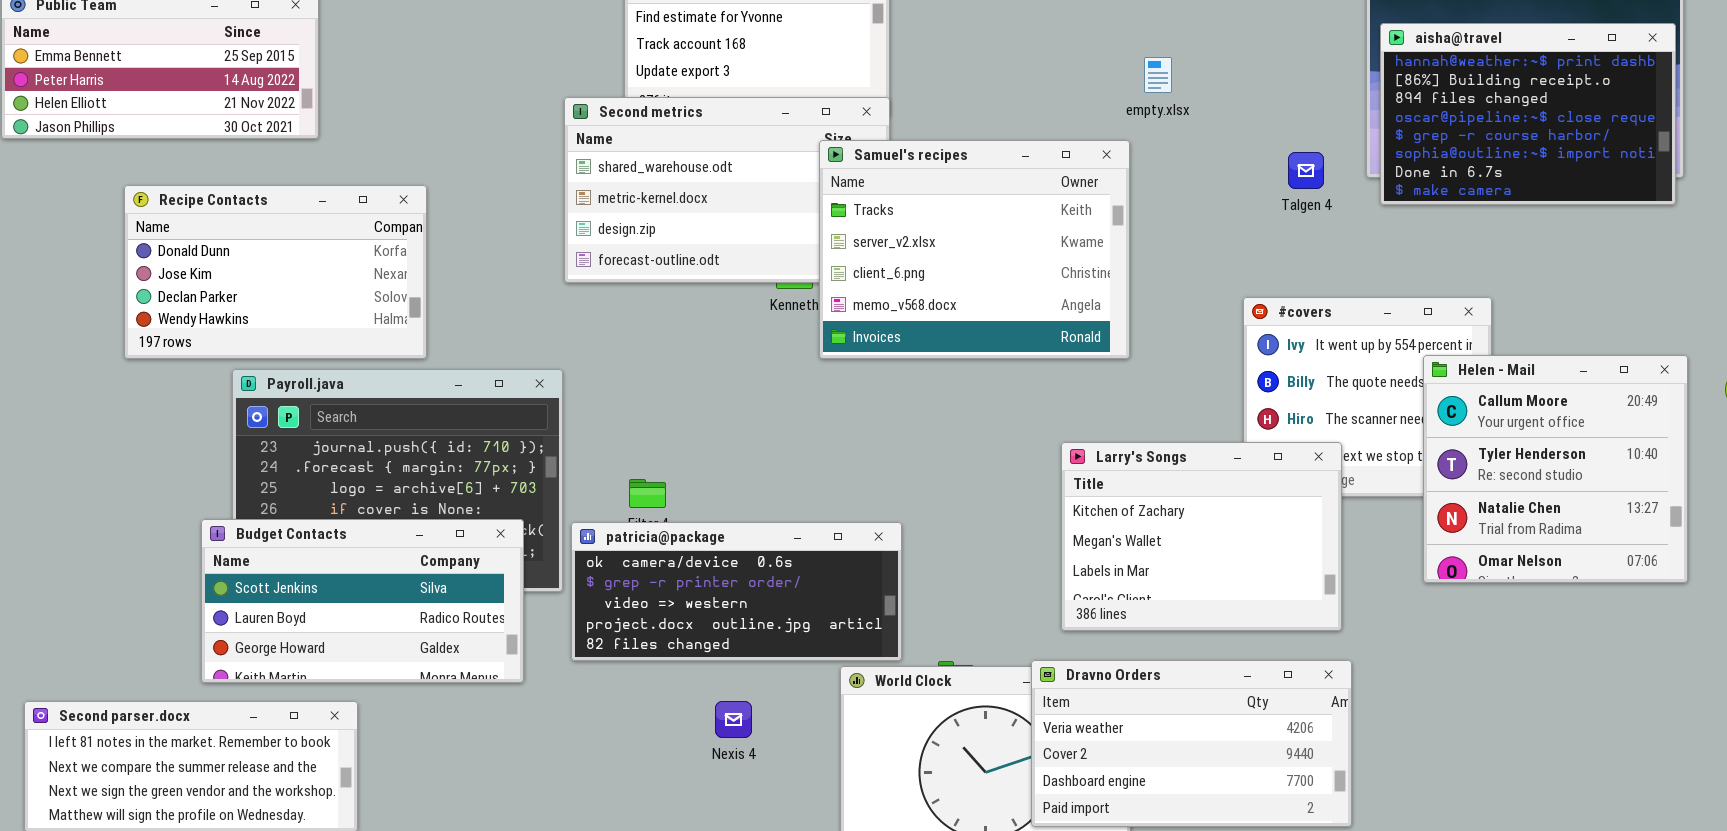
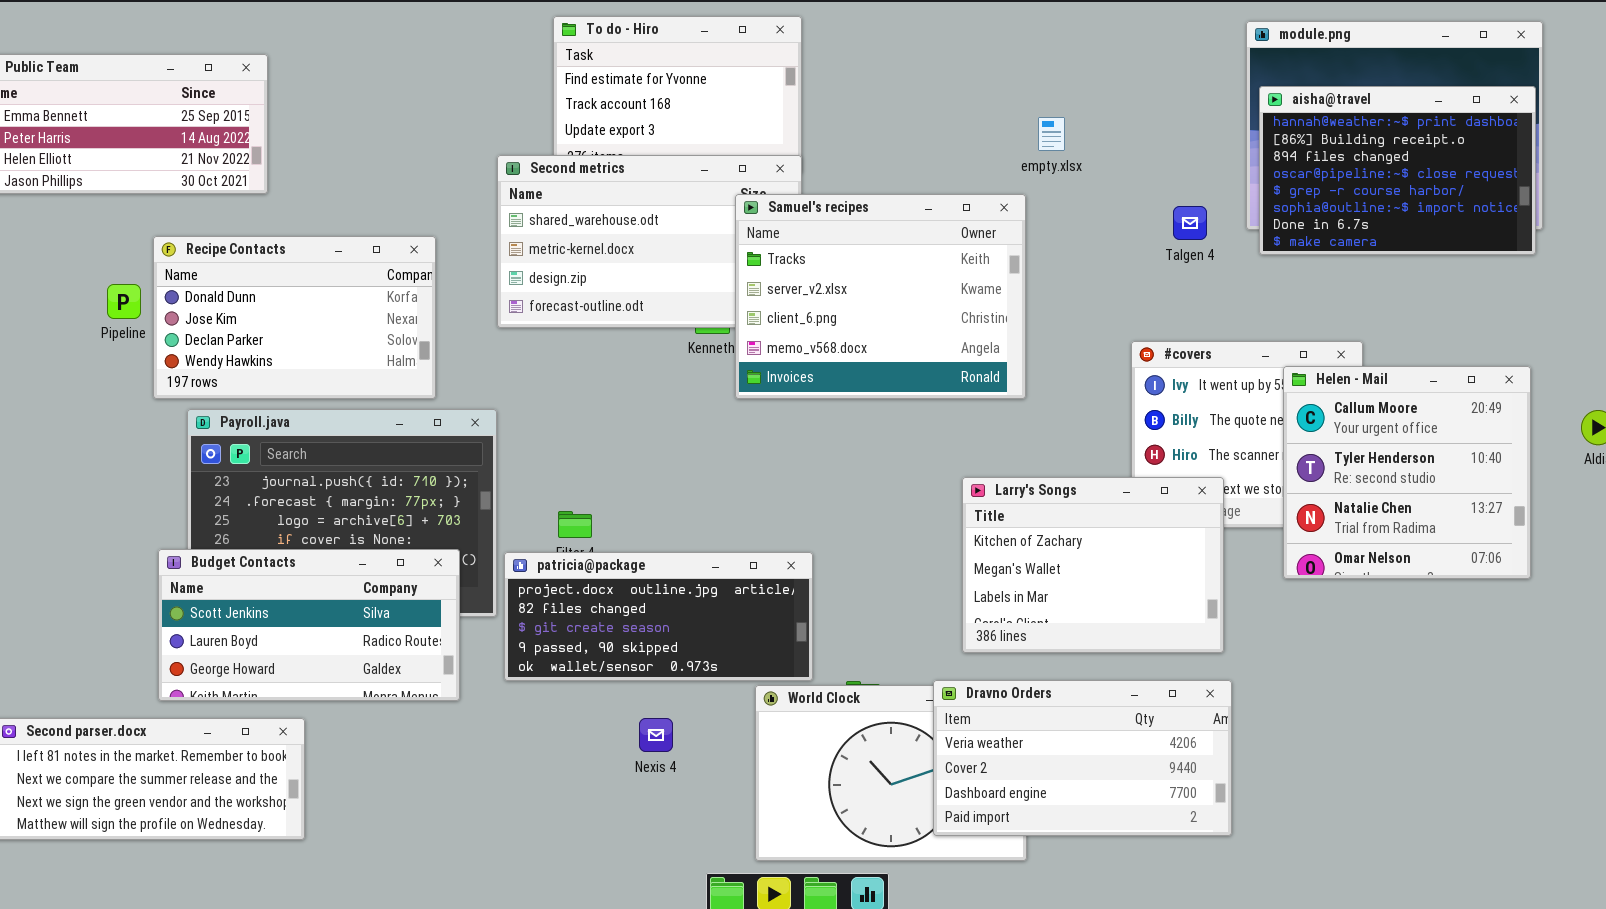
Recipe Contacts: [124,185,427,359] -> [153,236,436,399], moved
Helen - Mail: [1423,355,1688,583] -> [1283,366,1531,579], moved
patricia@package: [571,522,902,661] -> [504,552,813,681], scrolled down 3 rows

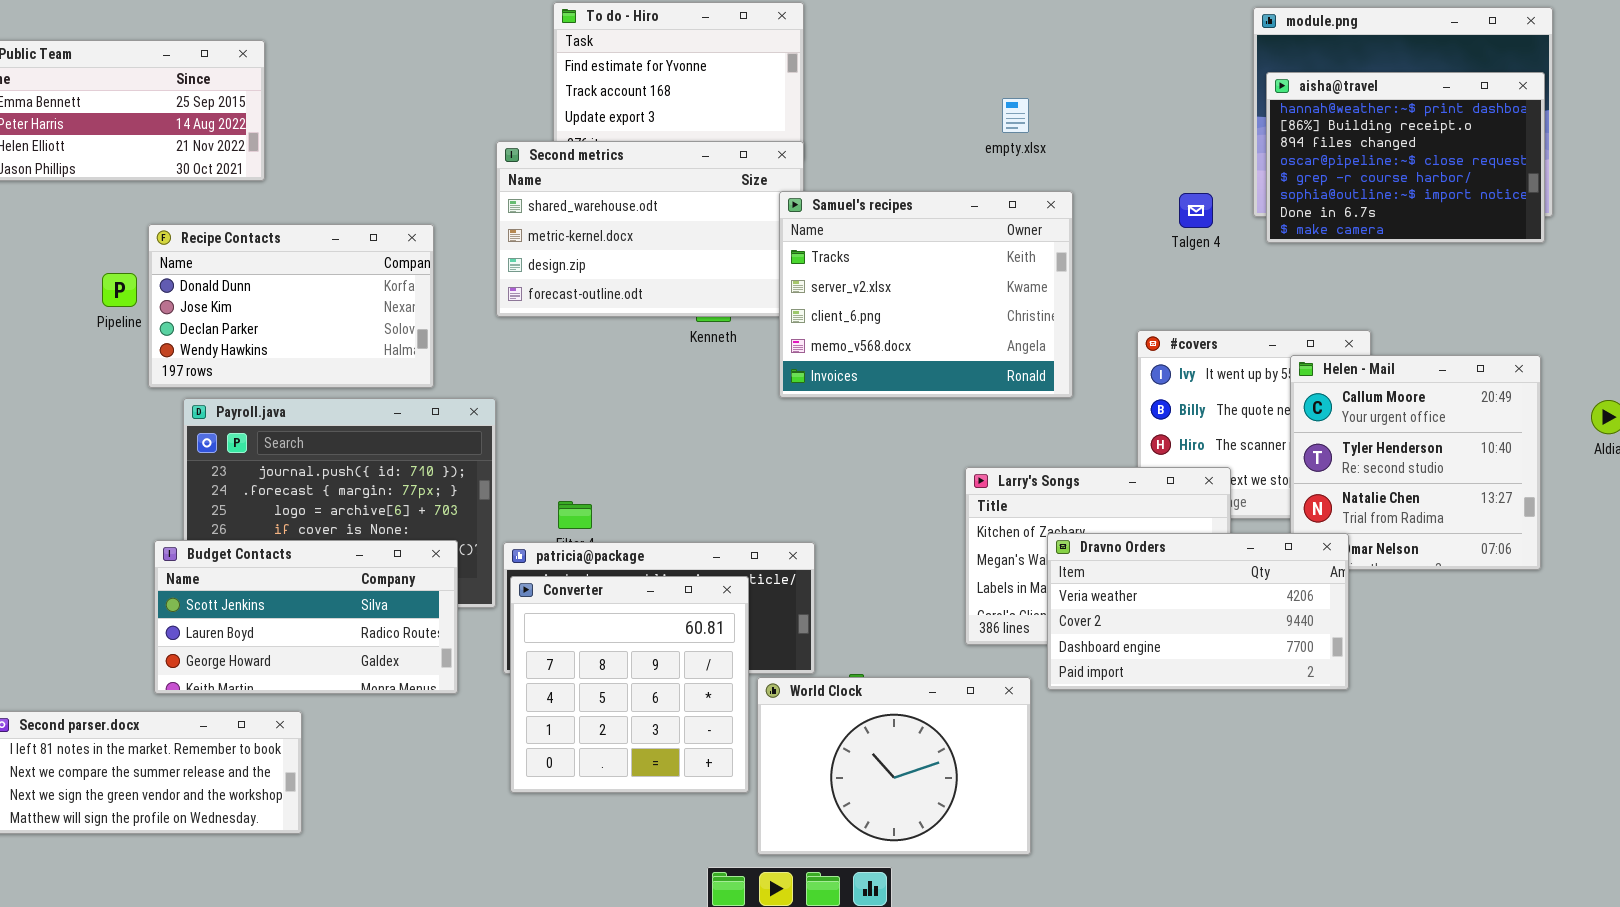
empty.xlsx: [1038,117,1065,151] -> [1002,98,1029,133], moved
Samuel's recipes: [735,194,1026,399] -> [779,191,1073,398], moved
Converter: none -> [510,576,749,793], opened
Dravno Orders: [933,680,1232,836] -> [1047,533,1349,690], moved

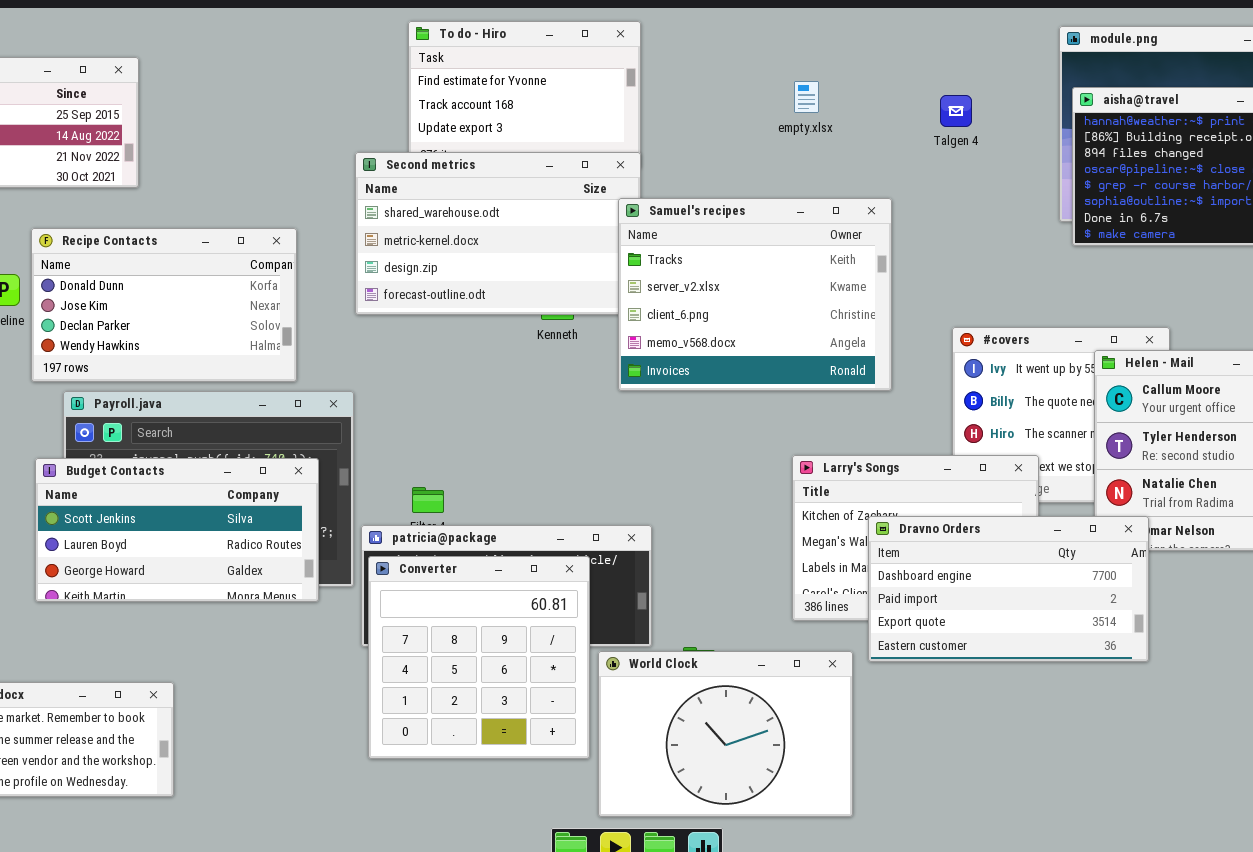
empty.xlsx: [1002,98,1029,133] -> [794,81,819,113], moved
Talgen 4: [1179,193,1213,228] -> [940,95,972,127], moved
Dravno Orders: [1047,533,1349,690] -> [868,516,1149,662], scrolled down 2 rows
Budget Contacts: [154,540,458,694] -> [35,458,319,602], moved

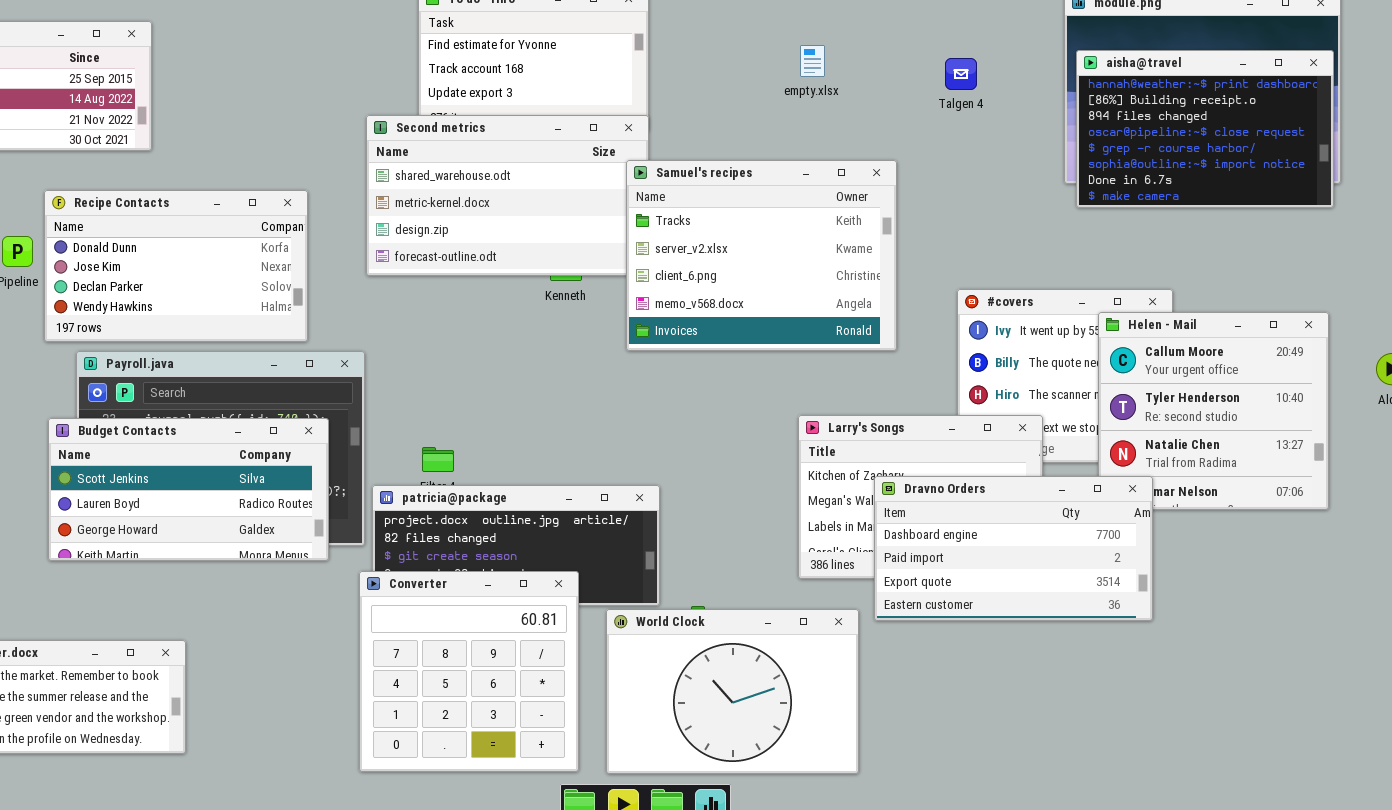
Converter: [368,556,590,759] -> [359,571,579,772], moved

